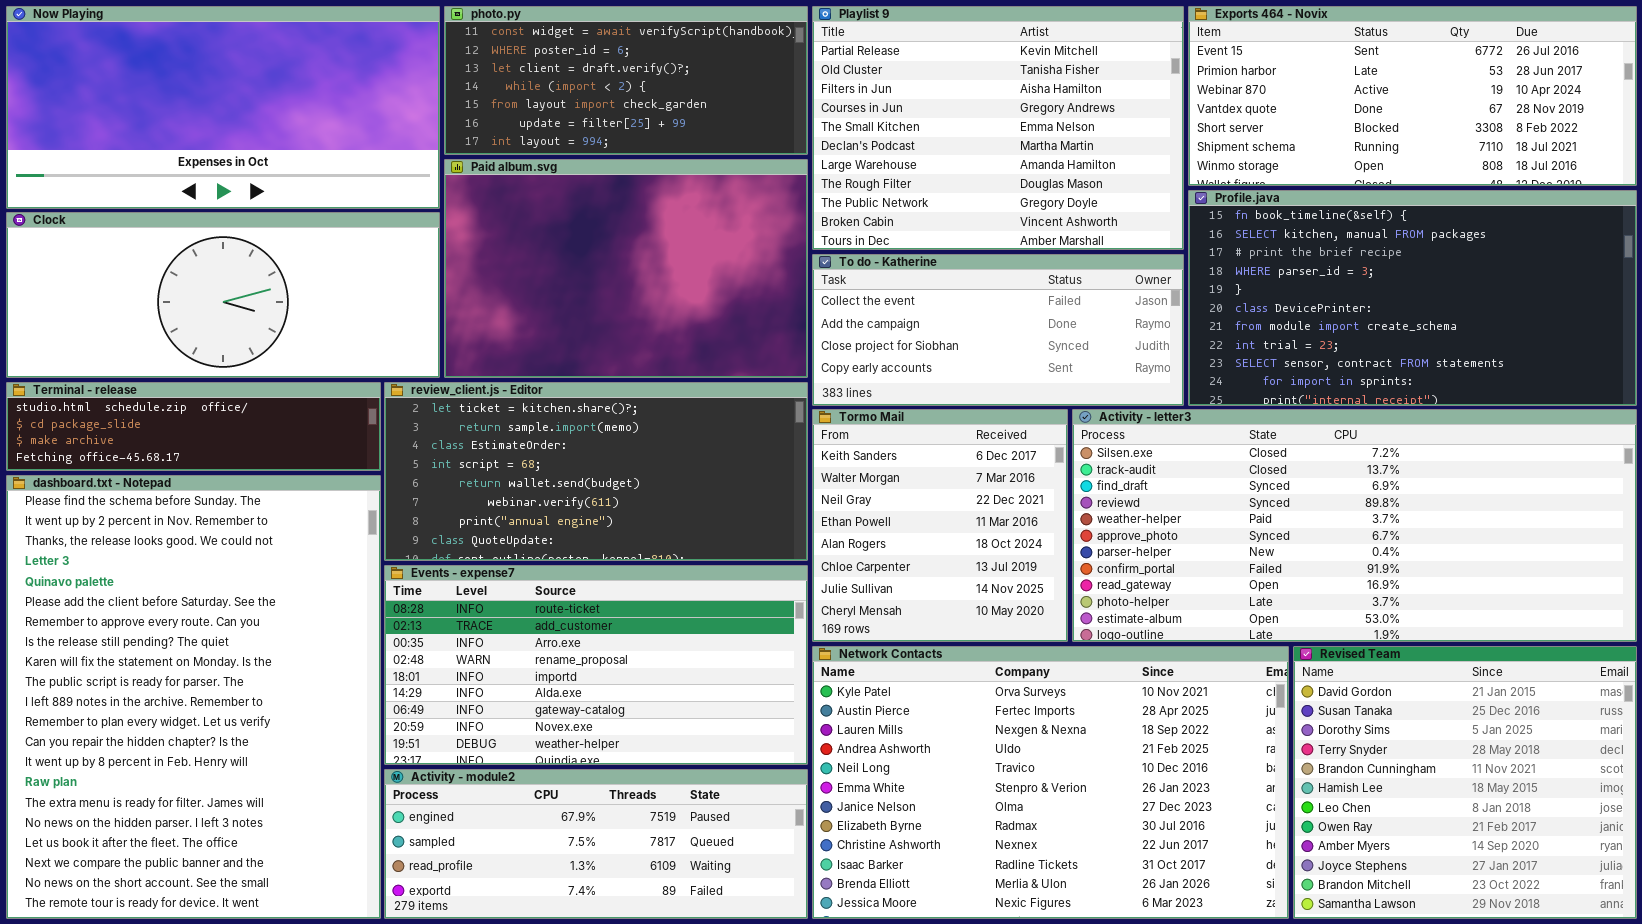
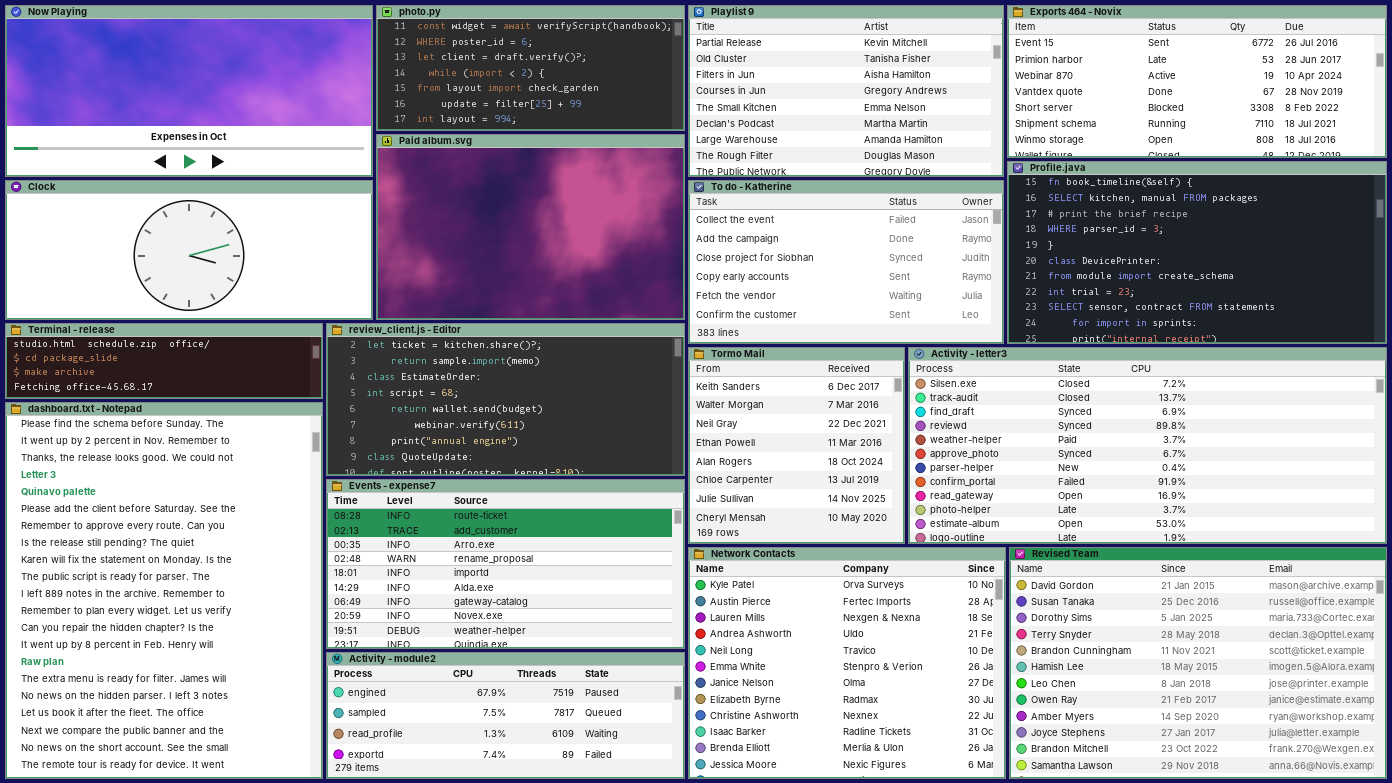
Playlist 9: [812,6,1184,250] -> [688,5,1004,177], resized
To do - Katherine: [812,254,1184,406] -> [688,180,1004,344], resized
Network Contacts: [812,646,1289,919] -> [688,547,1006,779], resized
Revised Team: [1293,646,1637,919] -> [1009,547,1387,779], resized

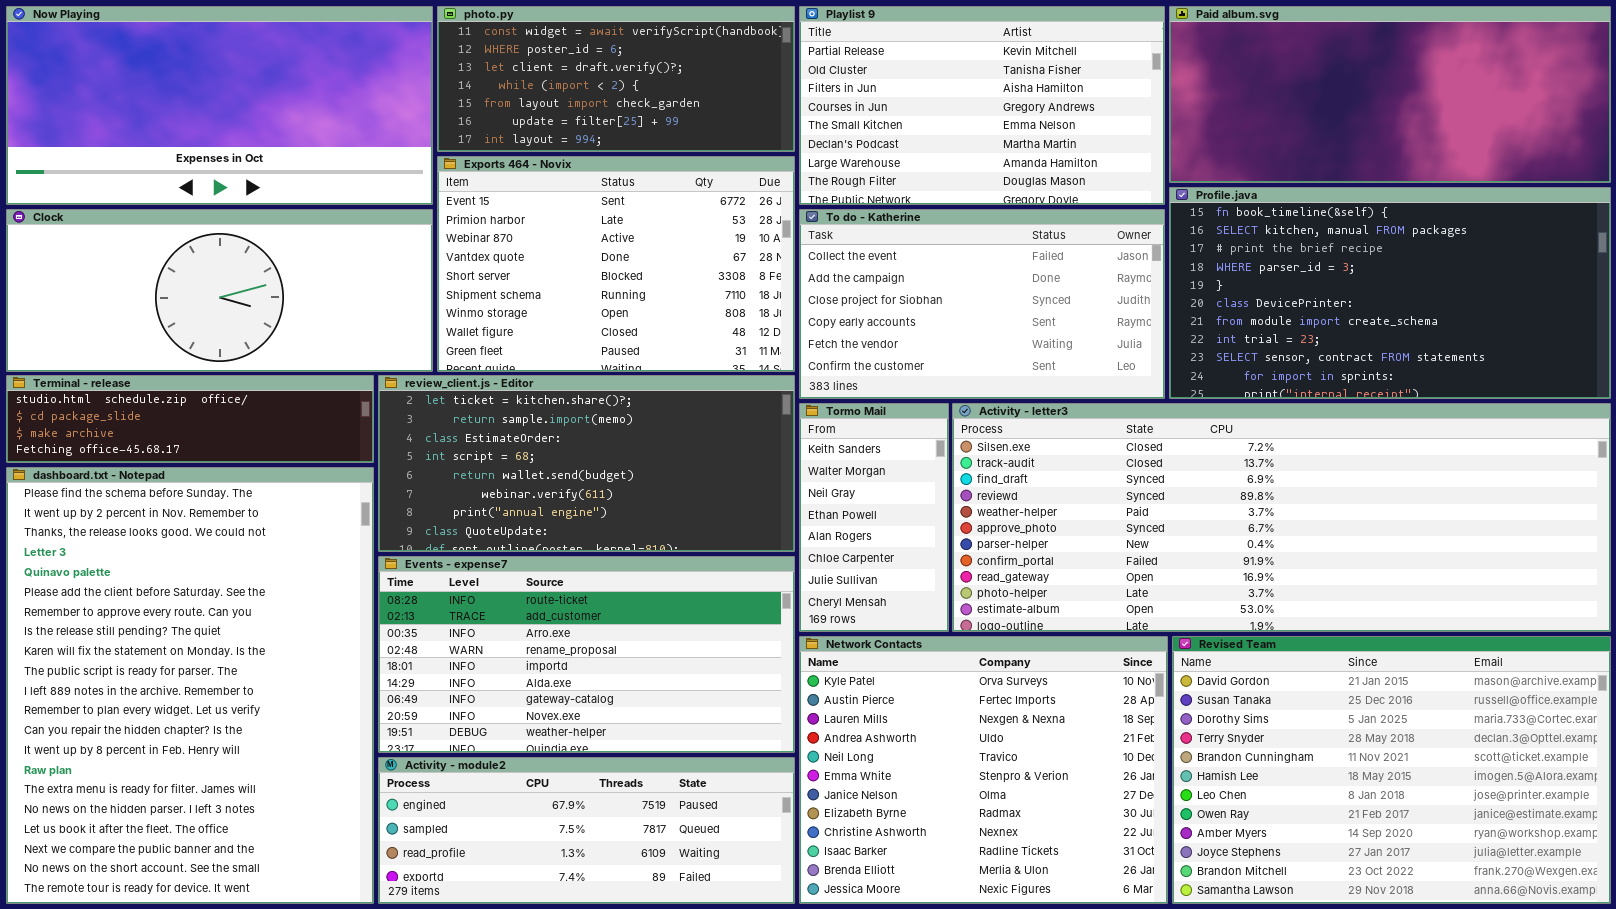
Exports 464 - Novix: [1007,5,1387,158] -> [437,156,795,372], moved, resized
Paid album.svg: [376,134,685,320] -> [1169,6,1611,183], moved, resized
Tormo Mail: [688,347,905,544] -> [799,403,949,632], resized
Activity - letter3: [908,347,1387,544] -> [952,403,1611,632], resized

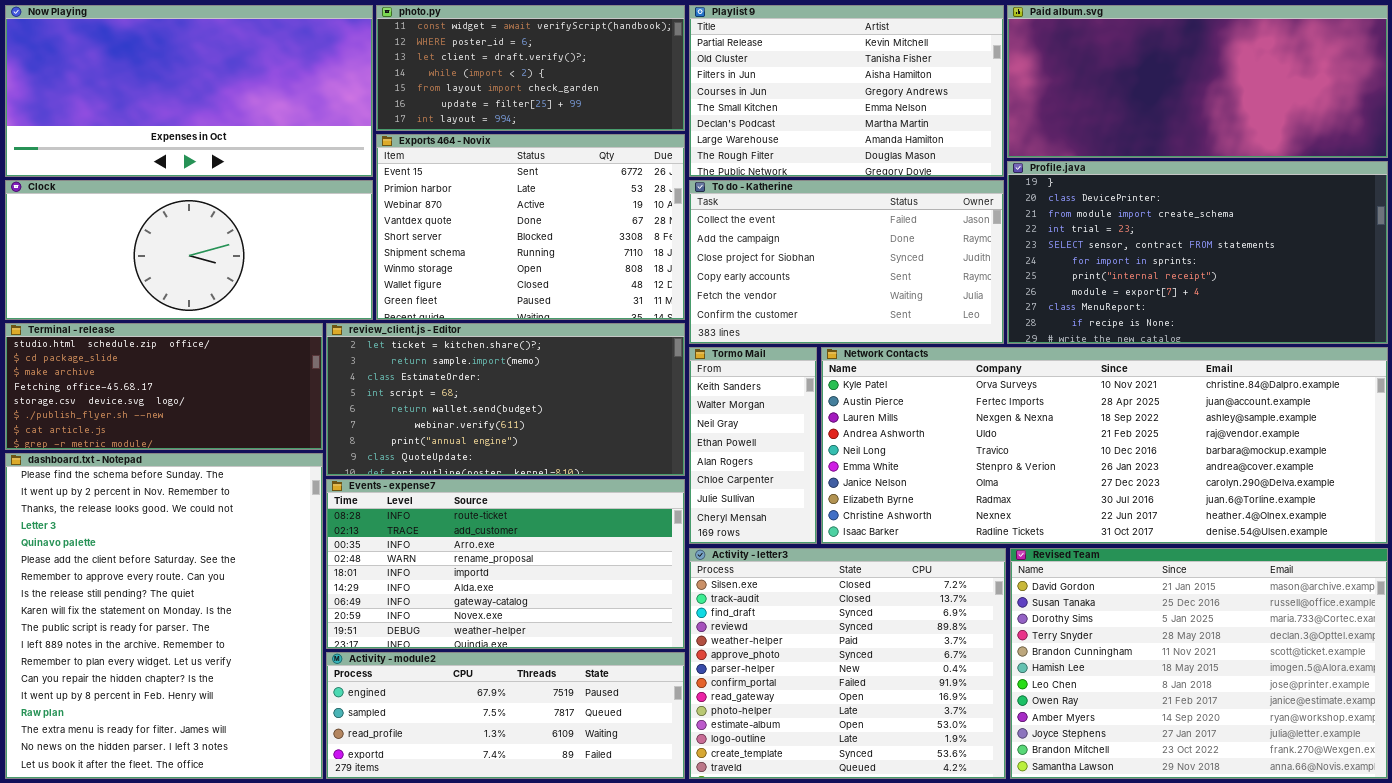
Profile.java: [1169,187,1611,399] -> [1007,161,1388,344], scrolled down 4 rows
Terminal - release: [6,375,374,463] -> [5,323,323,450], resized
Activity - letter3: [952,403,1611,632] -> [689,548,1006,779], moved, resized
dashboard.txt - Notepad: [6,467,374,904] -> [5,453,323,779], resized
Network Contacts: [799,636,1168,904] -> [821,347,1388,544], moved, resized

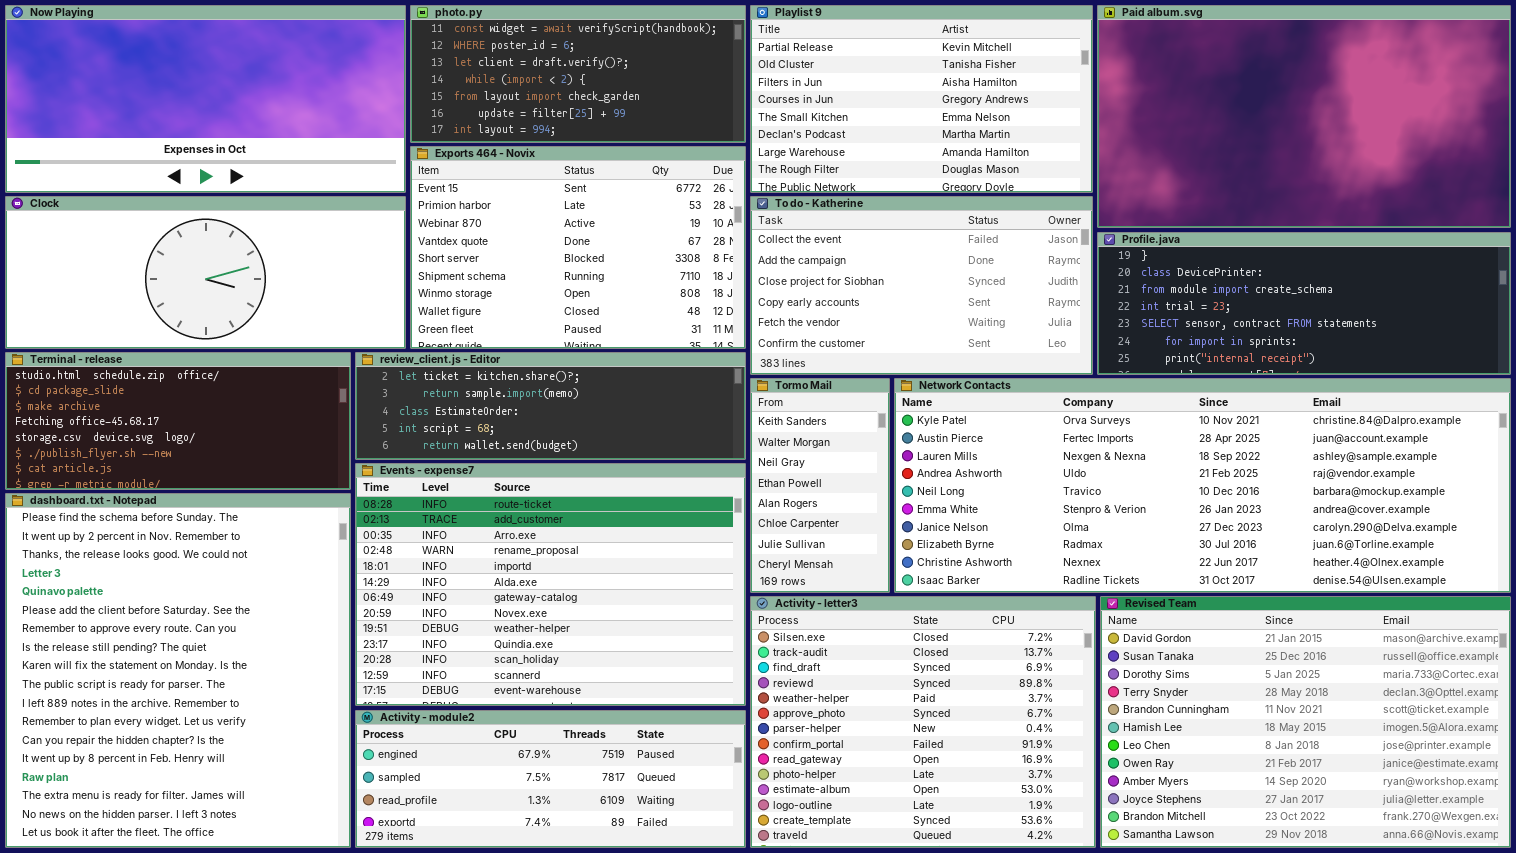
Paid album.svg: [1007,5,1388,158] -> [1097,5,1511,228], resized
Profile.java: [1007,161,1388,344] -> [1097,232,1511,375], resized
review_client.js - Editor: [326,323,685,476] -> [355,352,746,460], resized
Events - expense7: [326,479,685,649] -> [355,463,746,706], resized

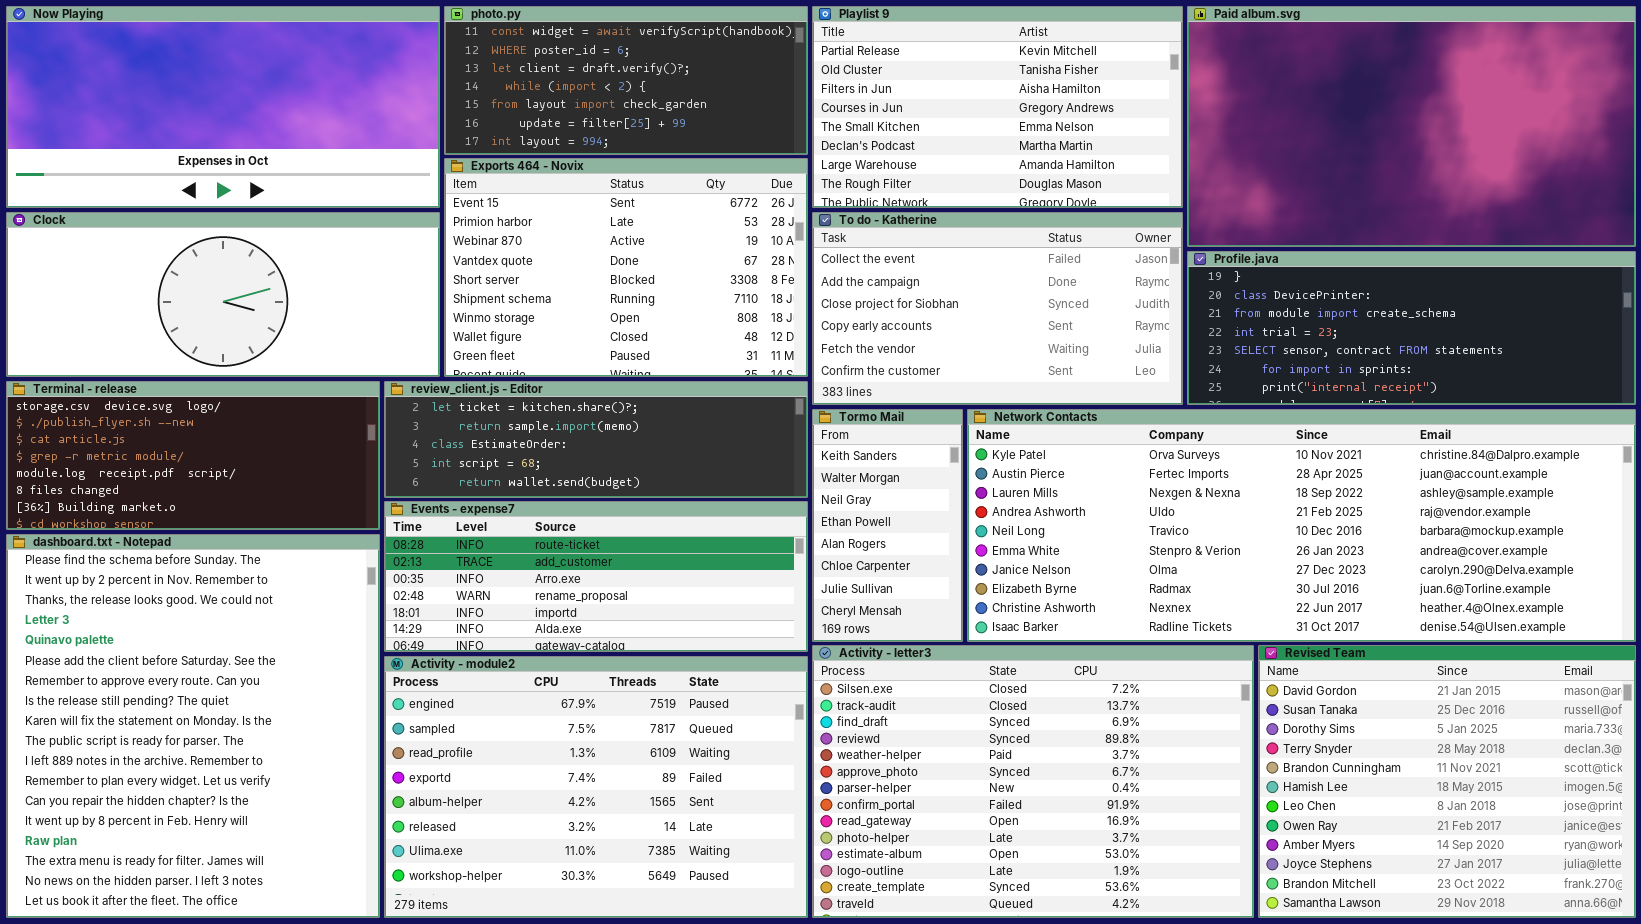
Terminal - release: [5,352,351,490] -> [6,381,380,530], scrolled down 4 rows
Events - expense7: [355,463,746,706] -> [384,501,808,652], resized
Activity - letter3: [750,596,1096,848] -> [812,645,1254,918], resized
Revised Team: [1100,596,1511,848] -> [1258,645,1636,918], resized
Activity - module2: [355,710,746,848] -> [384,656,808,918], resized

